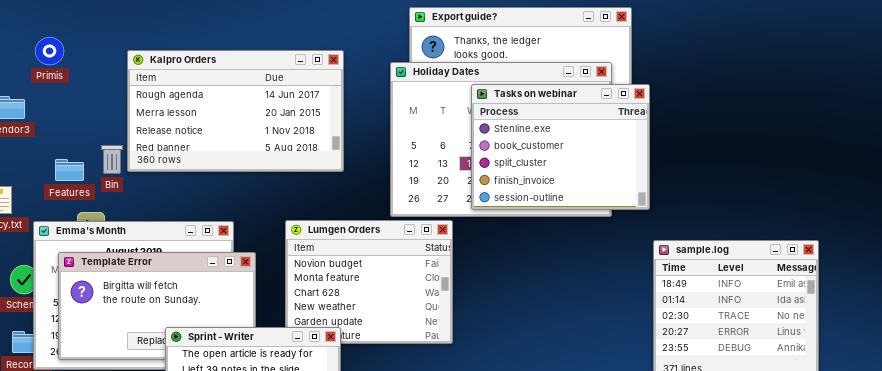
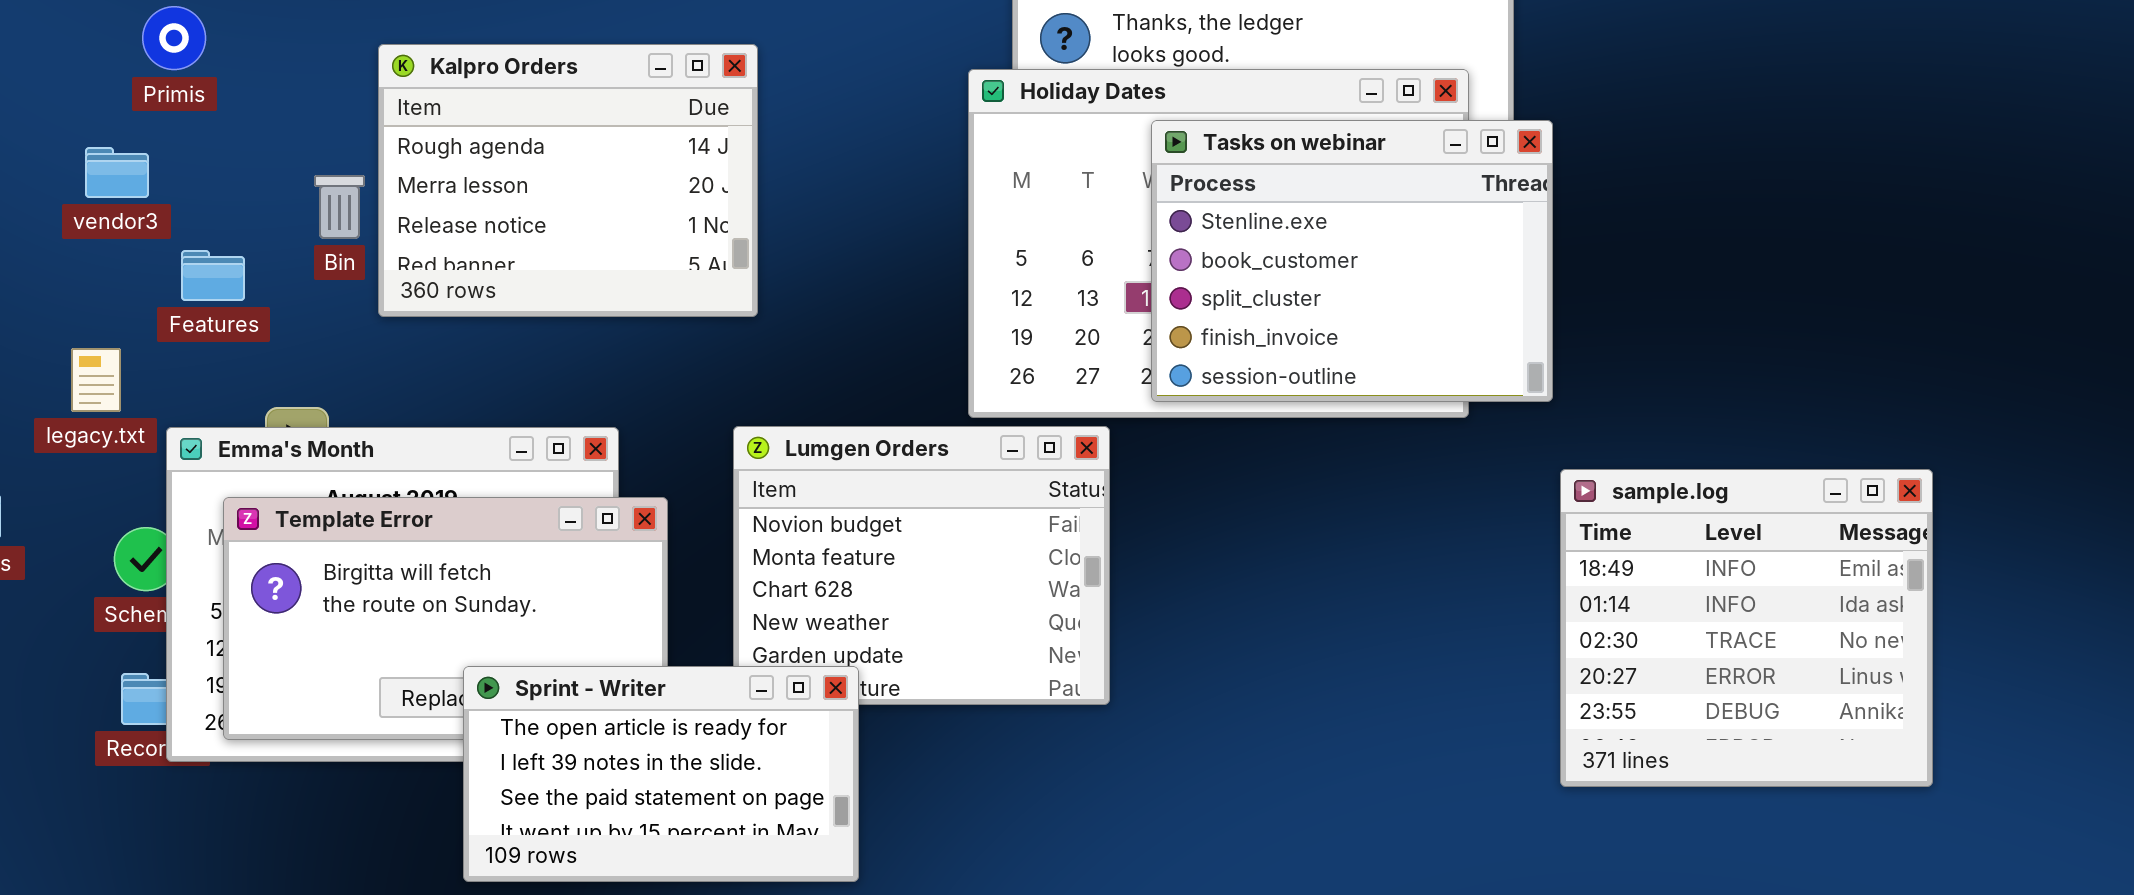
Primis: [35,37,64,65] -> [142,6,206,70], moved
Kalpro Orders: [127,50,344,172] -> [378,44,758,317], resized
Bin: [101,145,123,174] -> [314,175,365,239], moved
Features: [55,159,84,181] -> [181,250,245,301], moved

